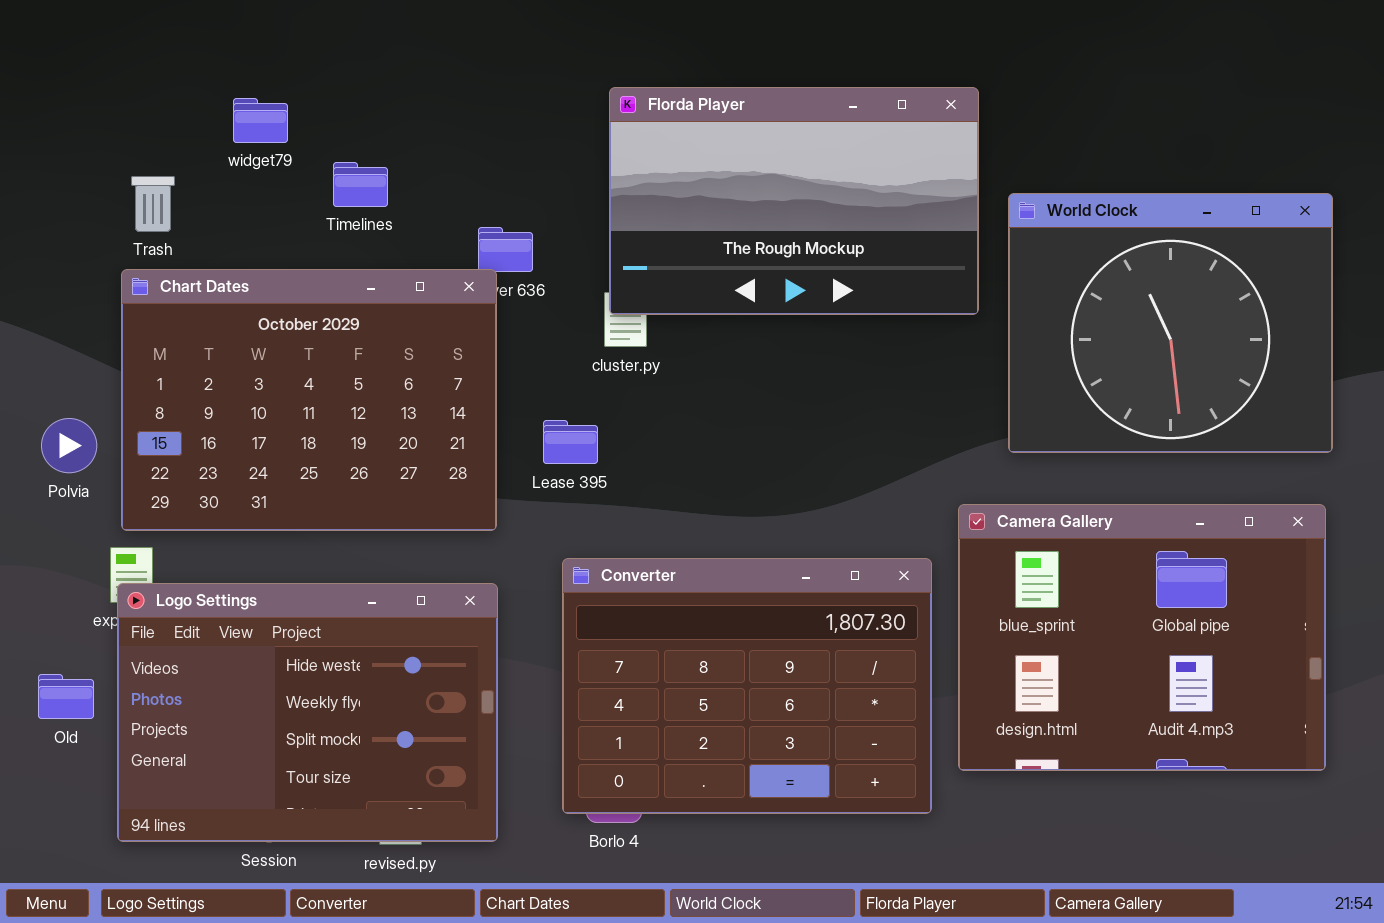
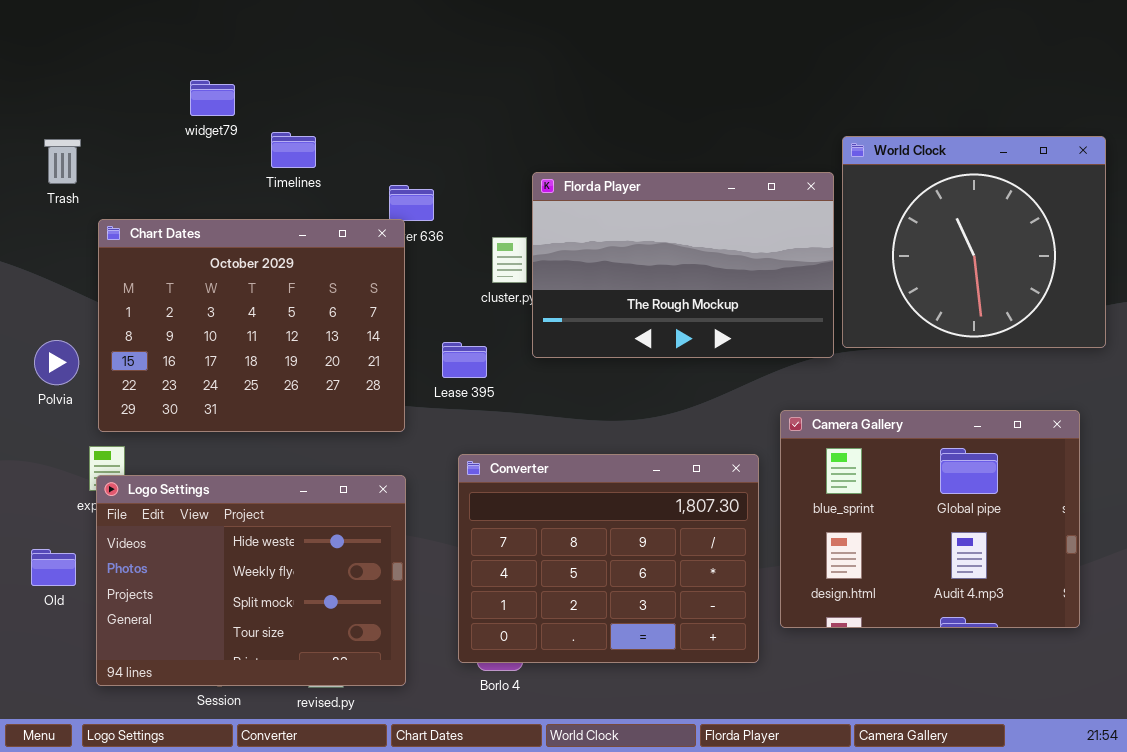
Florda Player: [609,87,979,315] -> [532,172,834,358], moved
Trash: [131,176,175,232] -> [44,139,81,184], moved
World Clock: [1008,193,1333,453] -> [842,136,1106,348], moved

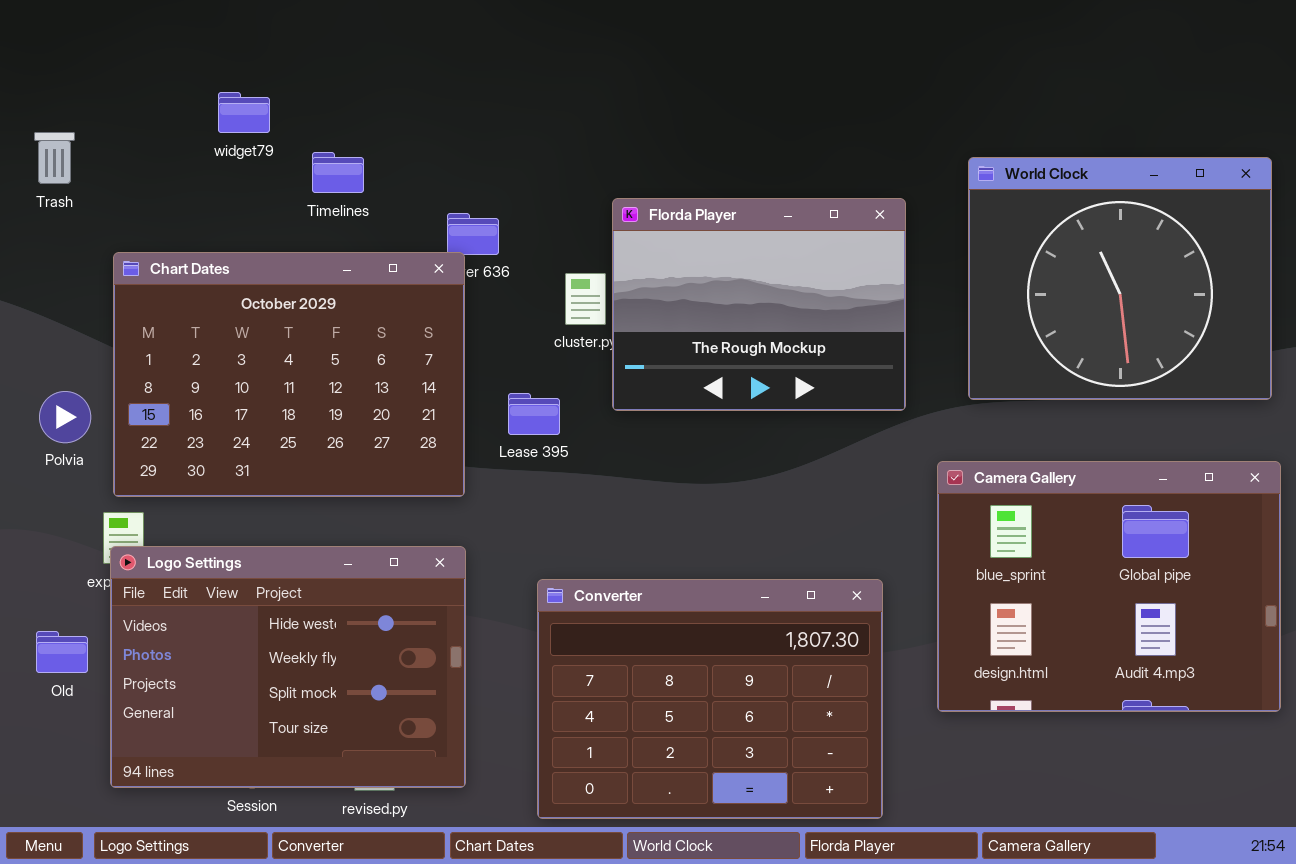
Trash: [44,139,81,184] -> [34,132,75,184], moved
Florda Player: [532,172,834,358] -> [612,198,906,411], resized
Camera Gallery: [780,410,1080,628] -> [937,461,1281,712], moved
Converter: [458,454,759,663] -> [537,579,883,819], moved

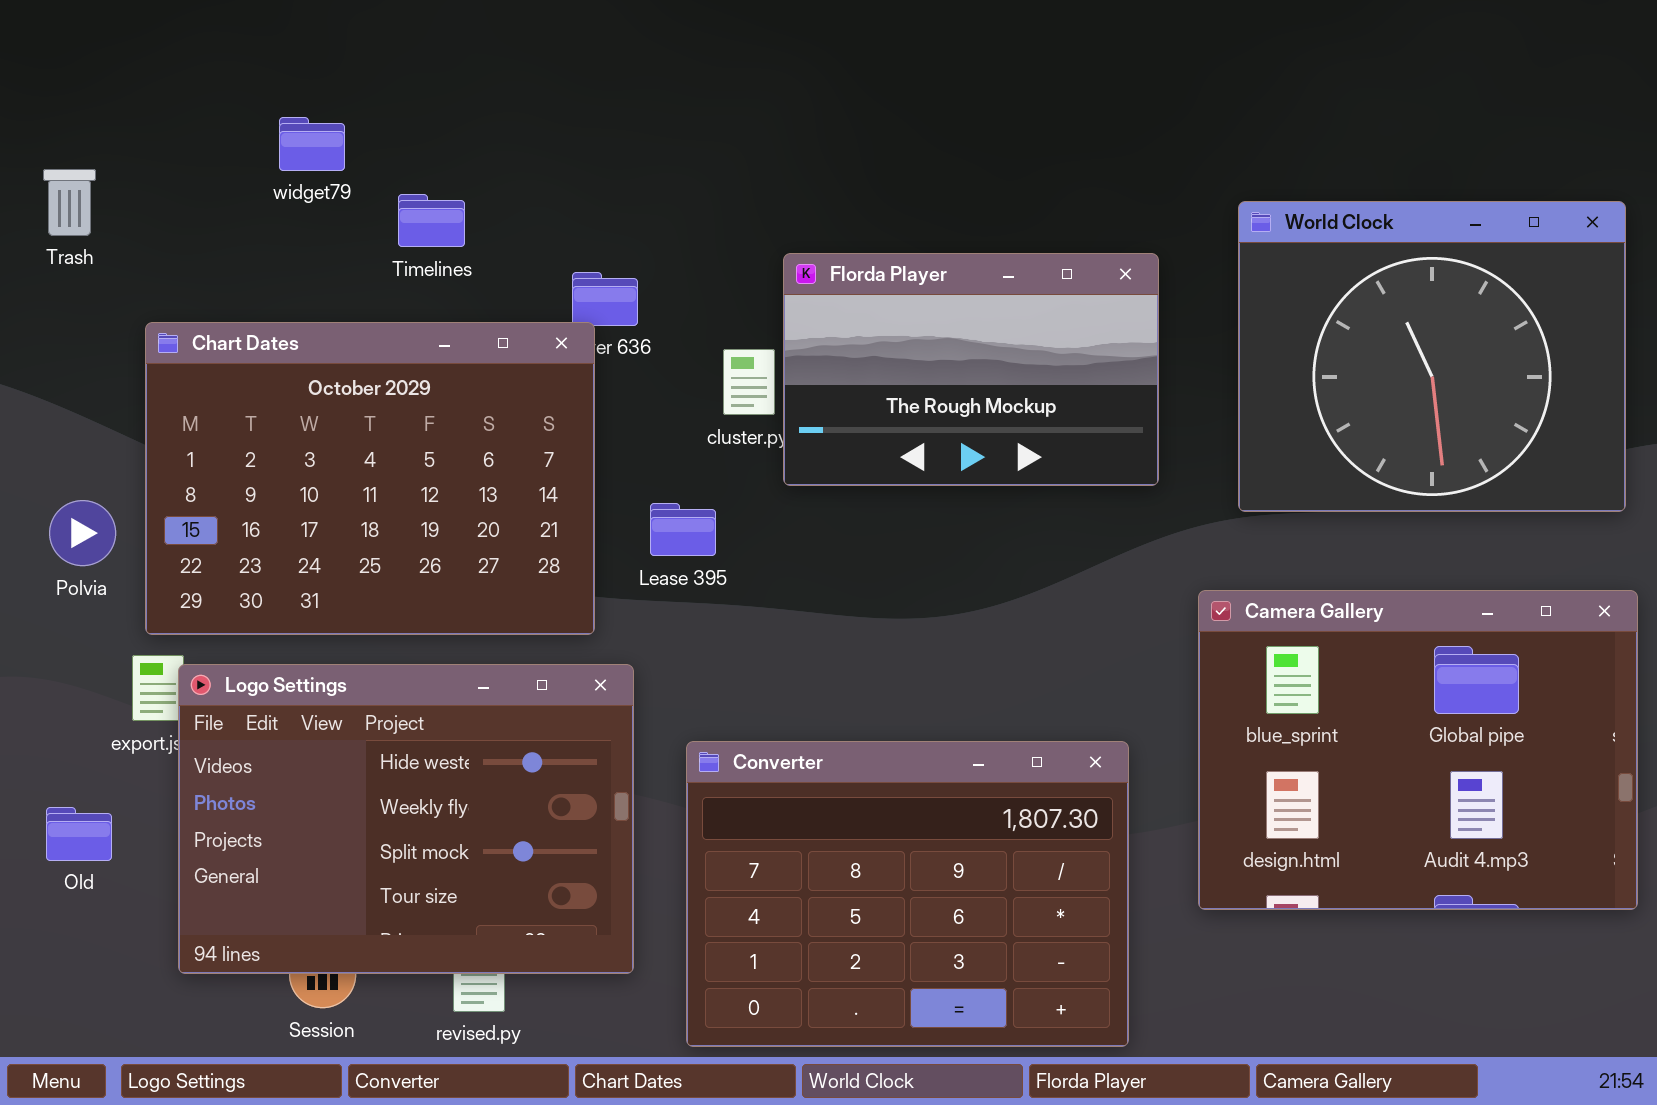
Florda Player: [612,198,906,411] -> [783,253,1159,486], resized
Logo Settings: [110,546,466,788] -> [178,664,634,974], moved

